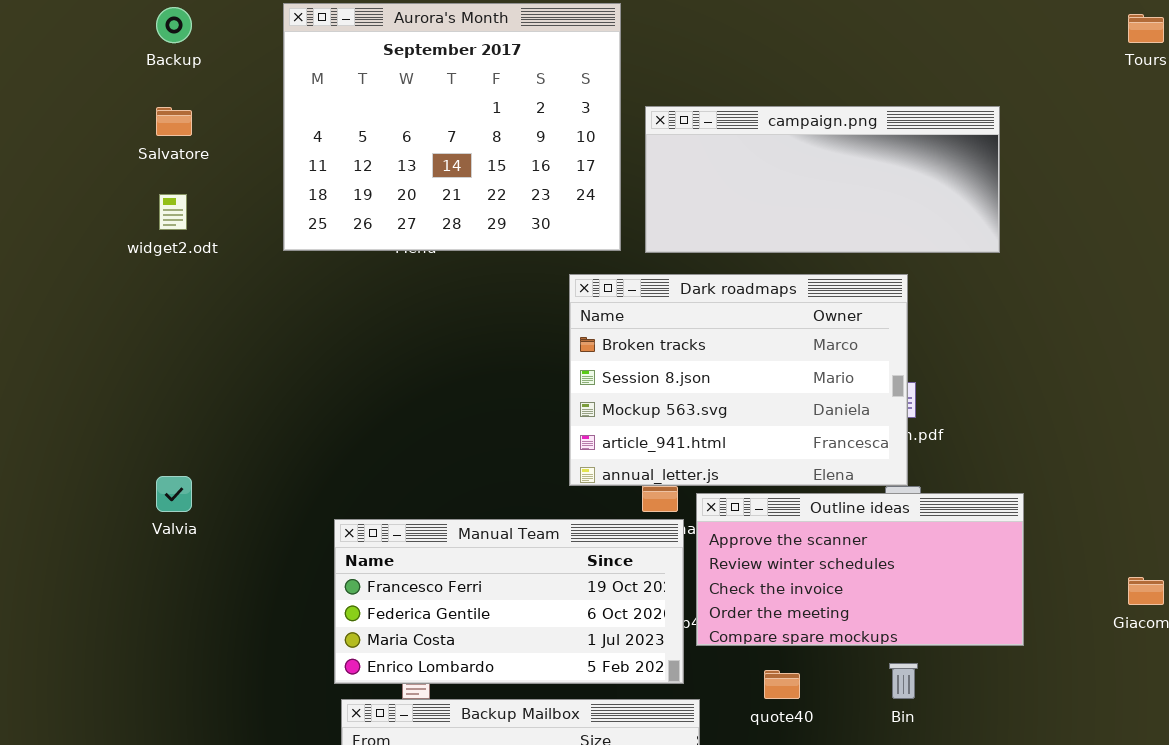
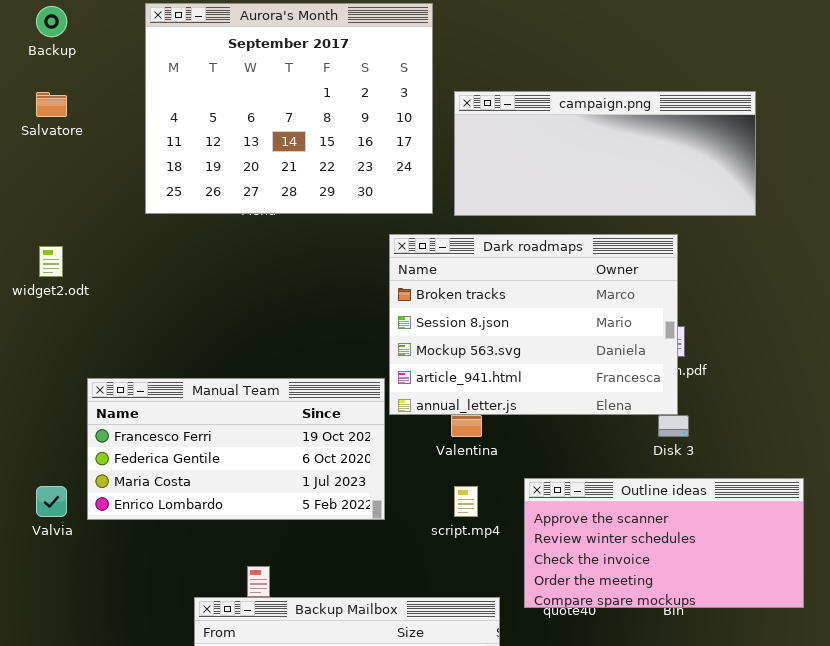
widget2.odt: [159,194,187,230] -> [39,246,63,277], moved
Valvia: [156,476,192,512] -> [36,486,67,517], moved
Outline ideas: [696,493,1024,646] -> [524,478,804,608], moved
Manual Team: [334,519,684,684] -> [87,378,385,520], moved

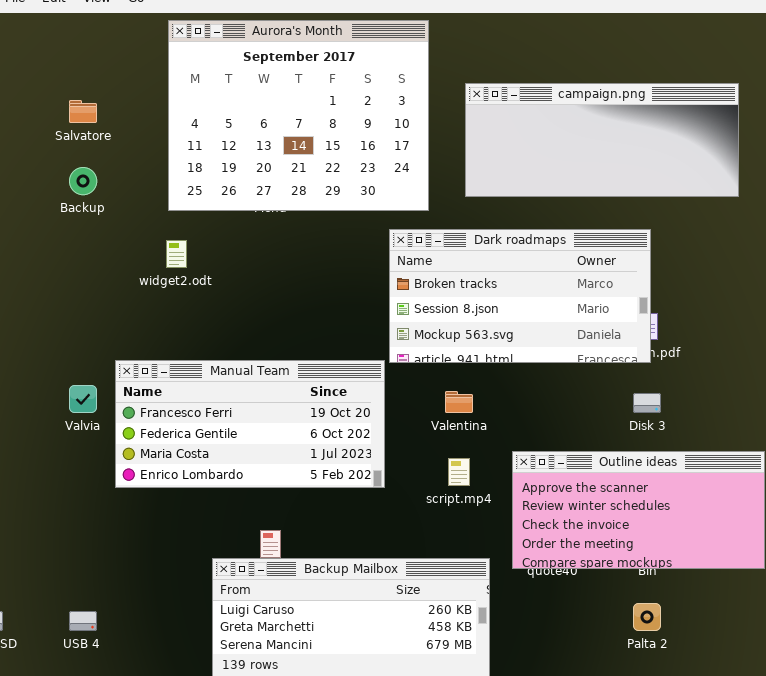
Backup: [36,6,67,37] -> [69,167,97,195], moved
campaign.png: [454,91,756,216] -> [465,83,739,197], moved
Dark roadmaps: [389,234,678,415] -> [389,229,651,363], resized
widget2.odt: [39,246,63,277] -> [166,240,187,268], moved
Valvia: [36,486,67,517] -> [69,385,97,413], moved

